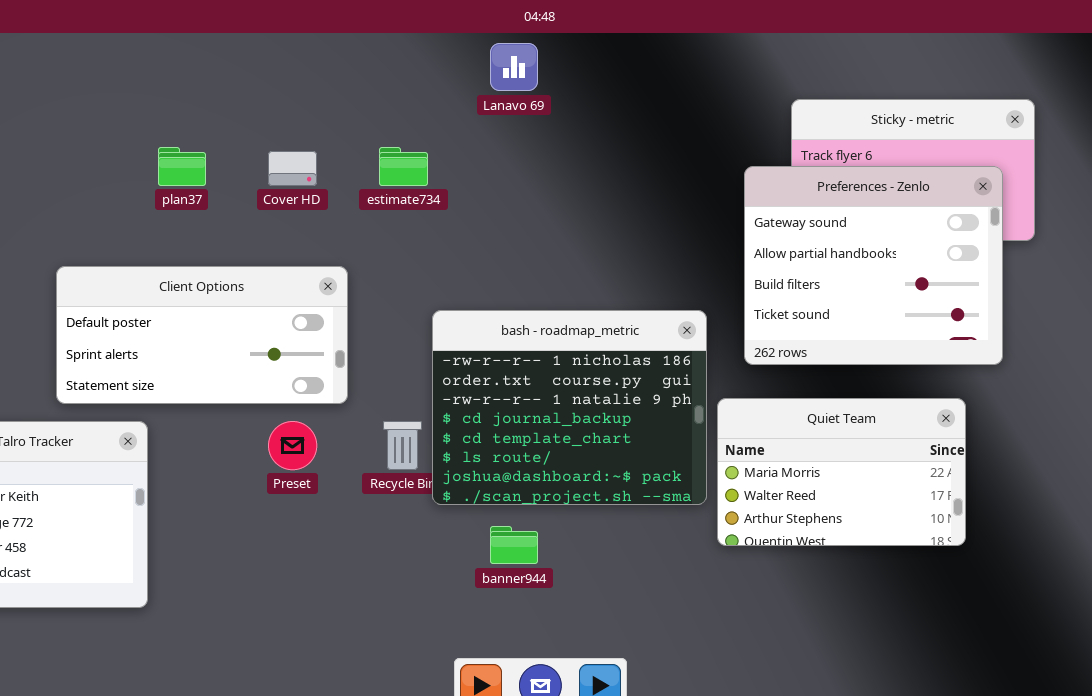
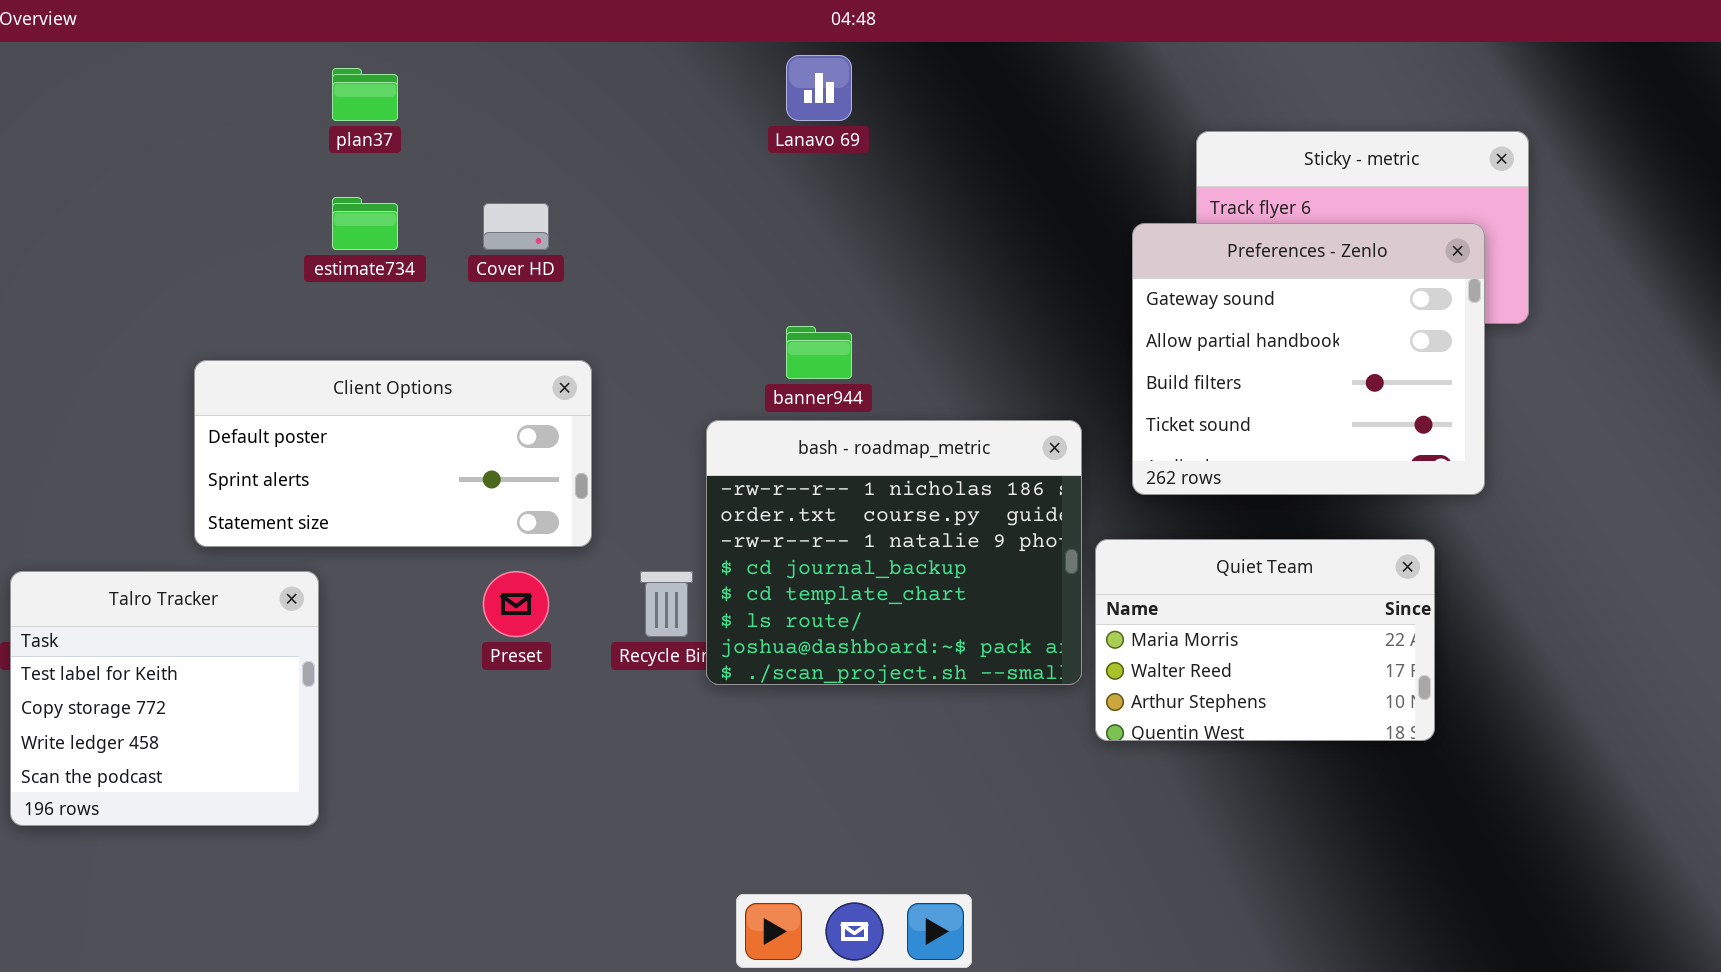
plan37: [158,147,206,186] -> [332,68,398,121], moved
estimate734: [379,147,428,186] -> [332,197,398,250], moved
banner944: [490,526,538,564] -> [786,326,852,379], moved

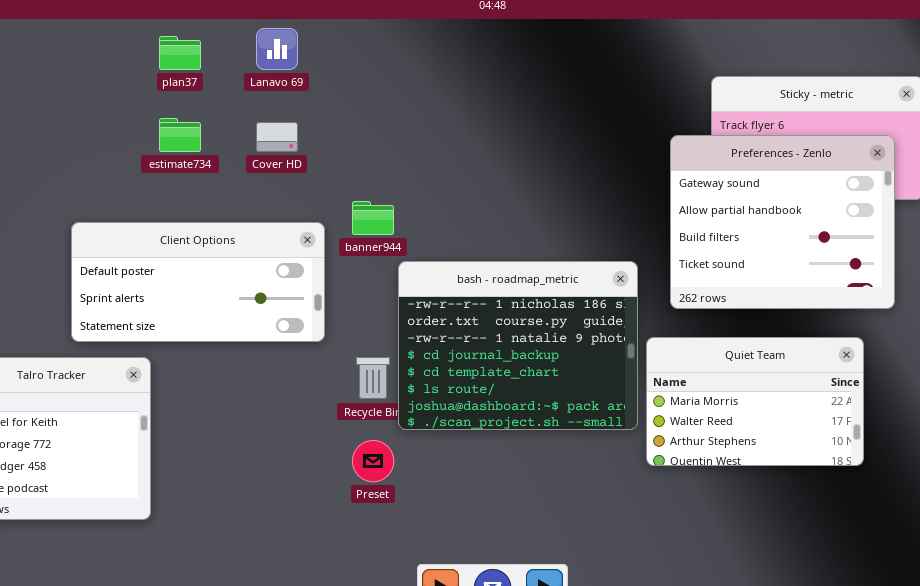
Lanavo 69: [786,55,852,121] -> [256,28,298,70], moved
banner944: [786,326,852,379] -> [352,201,394,235], moved
Preset: [483,571,549,637] -> [352,440,394,482], moved

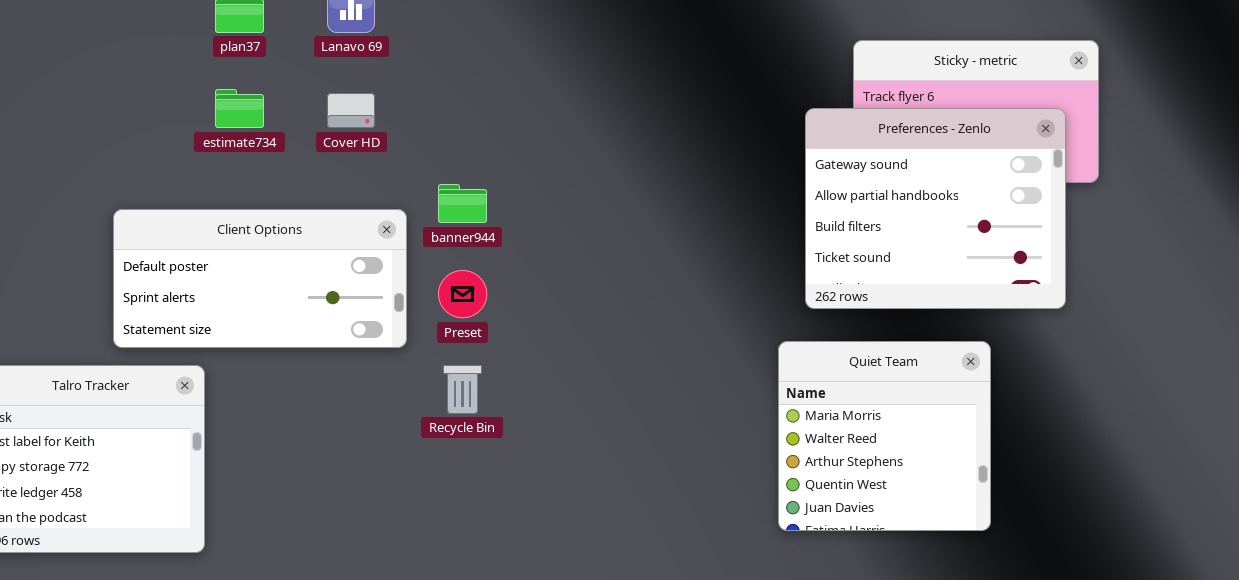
bash - roadmap_metric: [398,261,638,430] -> none, closed
Quiet Team: [646,337,864,466] -> [778,341,991,531], resized
Preset: [352,440,394,482] -> [438,270,487,318], moved

